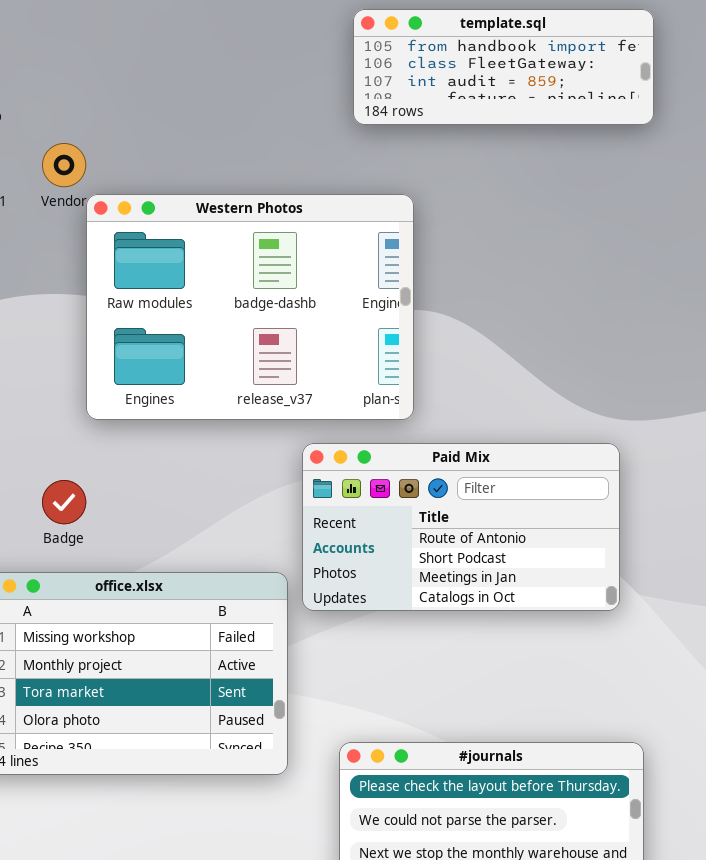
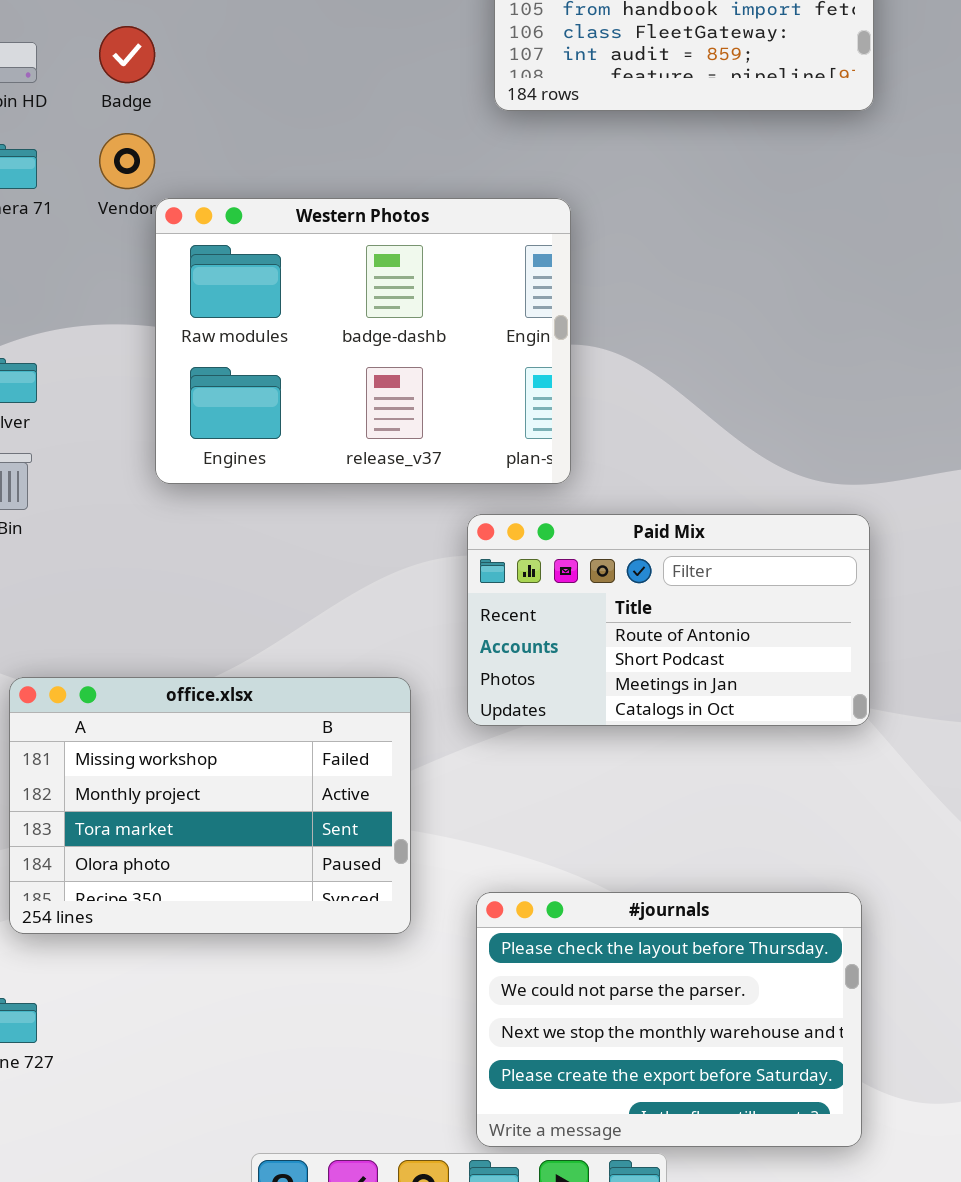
Paid Mix: [302,443,620,611] -> [467,514,870,726], moved
Badge: [42,480,86,524] -> [99,26,155,83], moved

